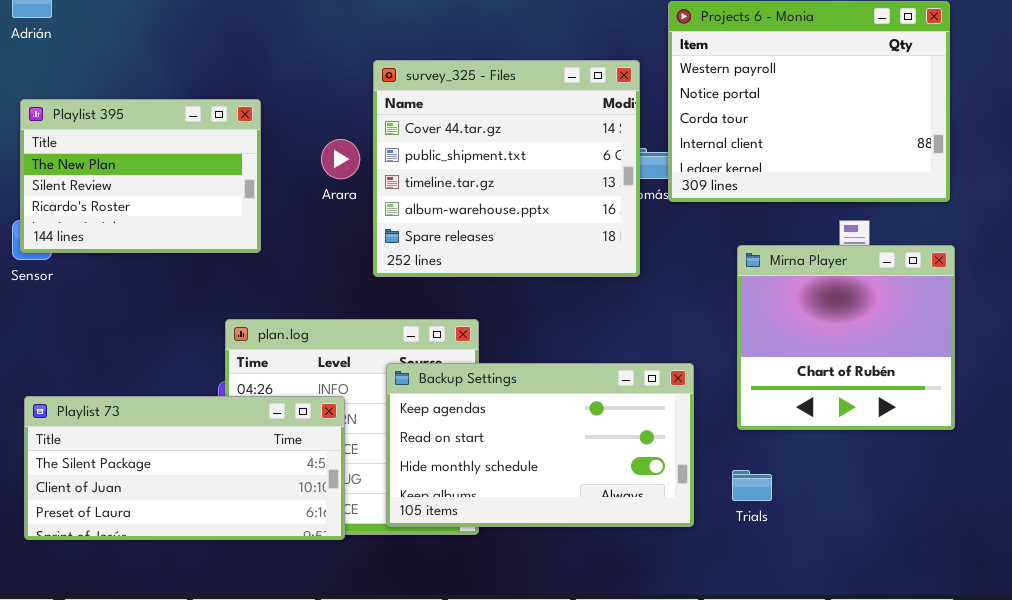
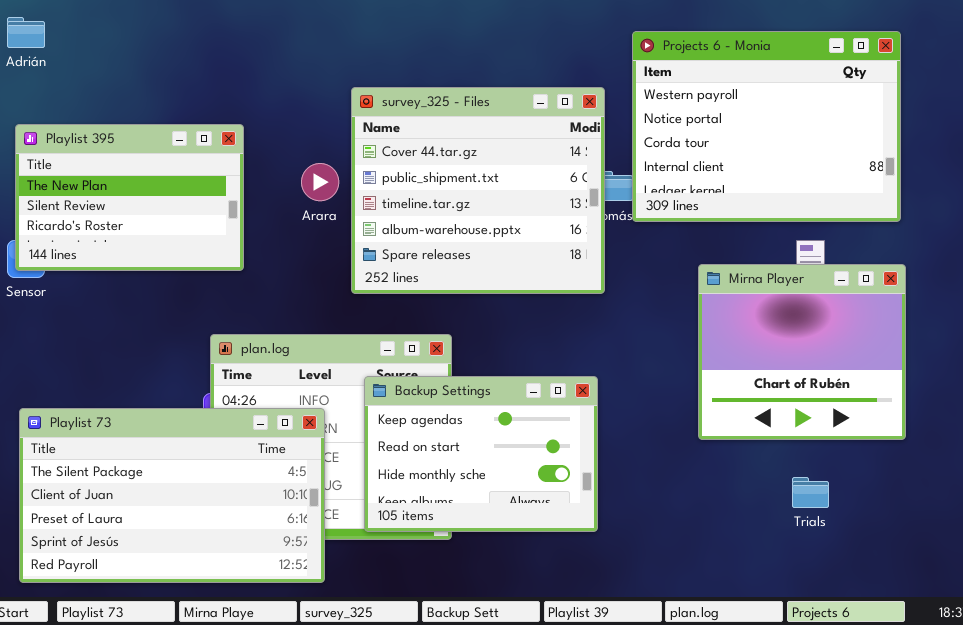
Backup Settings: [386,363,694,527] -> [364,376,598,532], resized
Playlist 73: [24,396,345,540] -> [19,408,325,583], resized
Trials: [732,470,772,501] -> [792,477,829,508], moved

